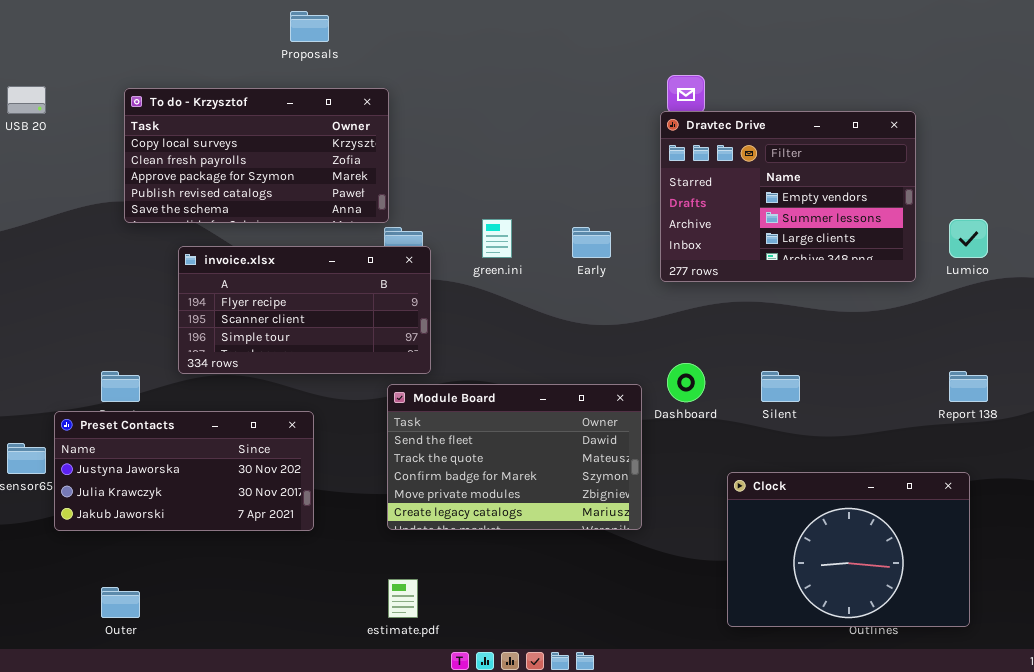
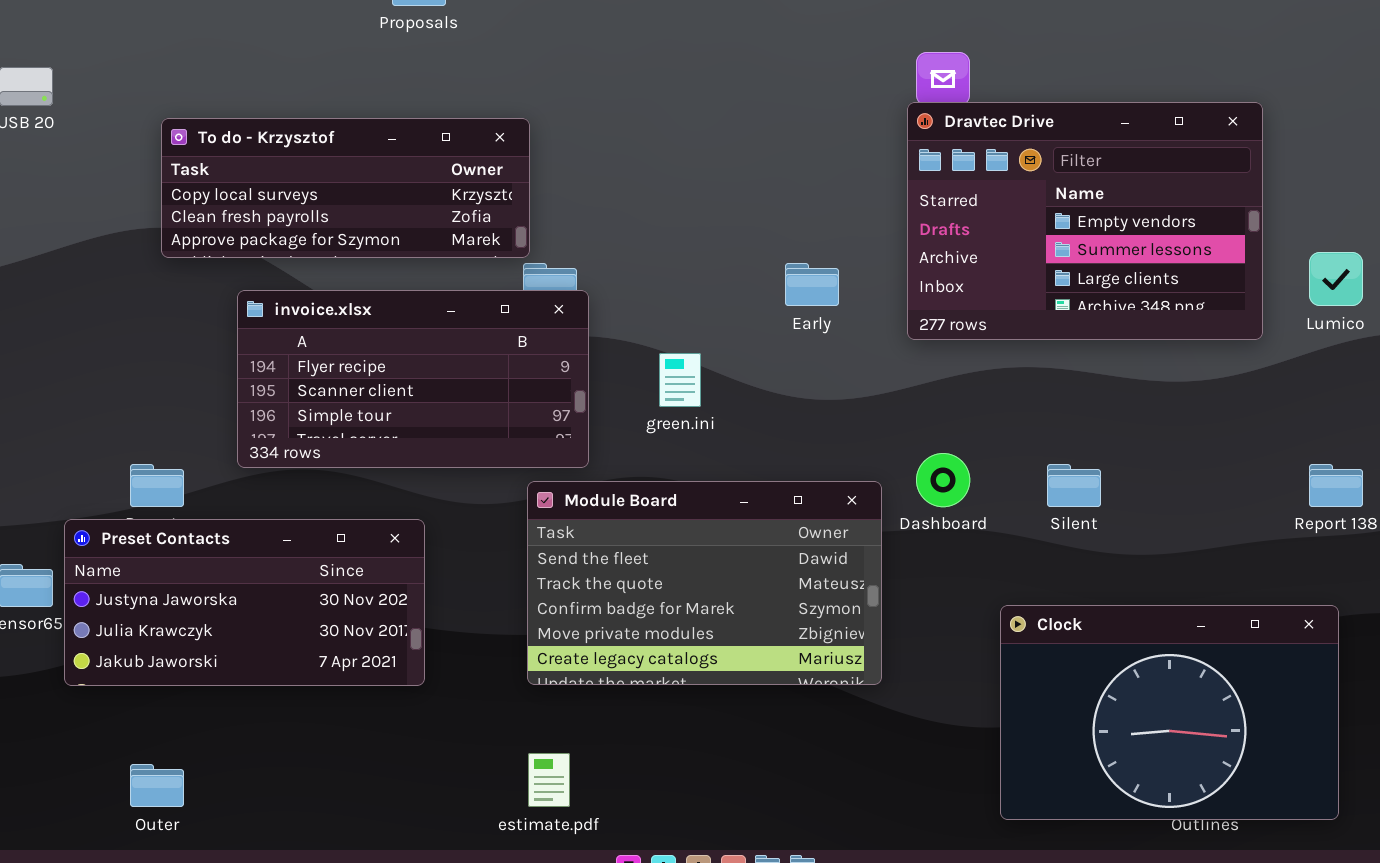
To do - Krzysztof: [124,88,389,223] -> [161,118,530,258], resized
green.ini: [482,219,512,258] -> [659,353,701,407], moved

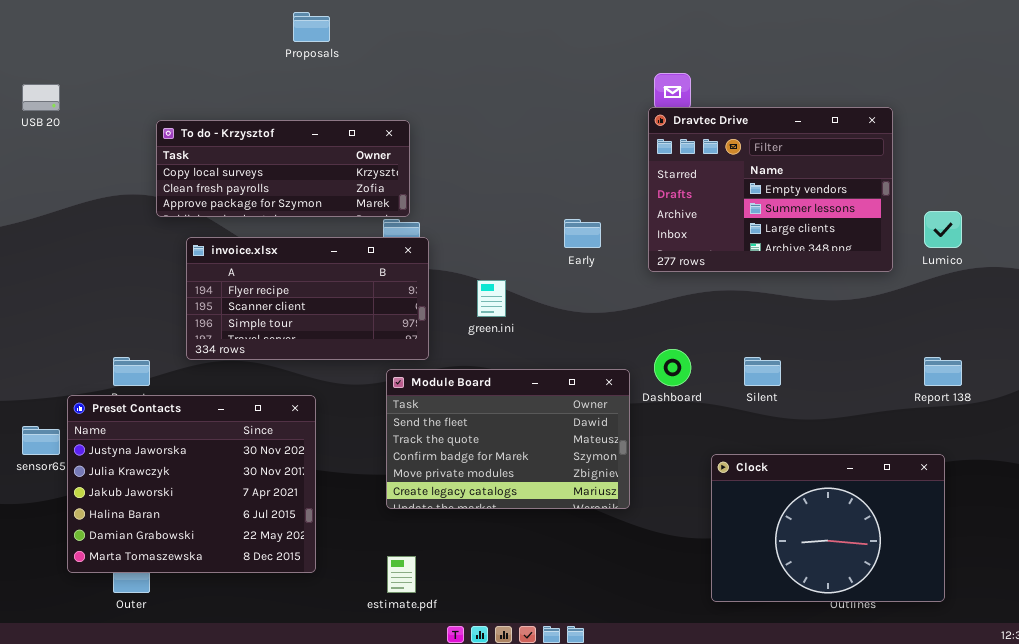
To do - Krzysztof: [161,118,530,258] -> [156,120,410,217], moved
Preset Contacts: [64,519,425,686] -> [67,395,316,573], resized

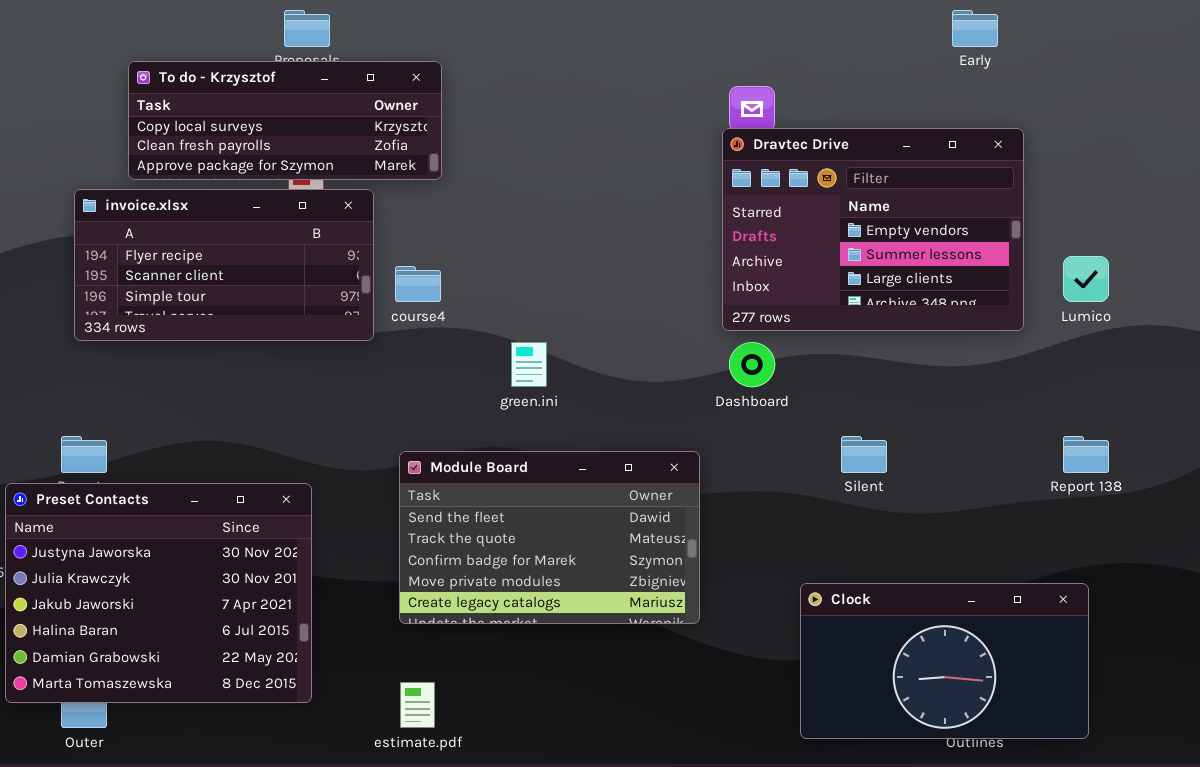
To do - Krzysztof: [156,120,410,217] -> [128,61,442,180], moved
Early: [564,219,601,248] -> [952,10,998,47], moved
invoice.xlsx: [186,237,429,360] -> [74,189,374,341], moved
Dashboard: [654,349,691,386] -> [729,342,775,387], moved
Clock: [711,454,945,602] -> [800,583,1089,739], resized

